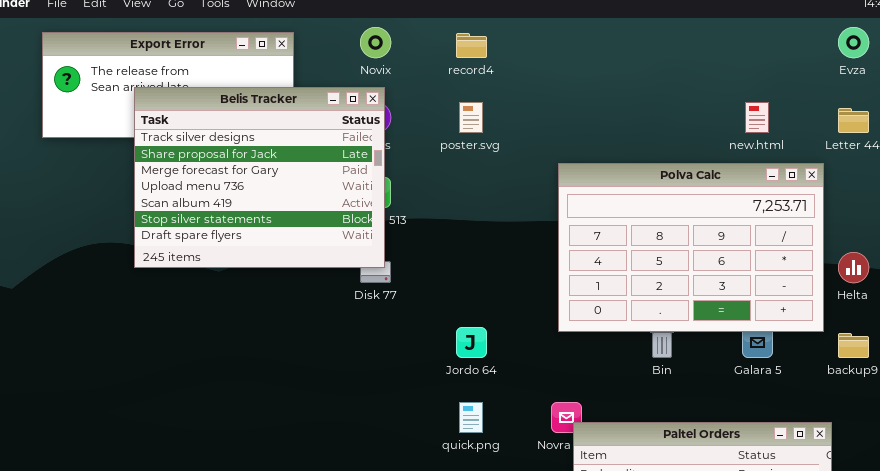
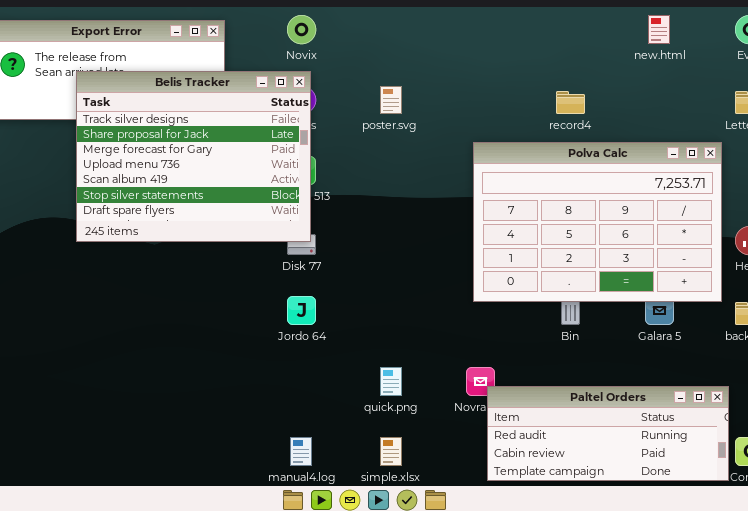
record4: [456,33,487,58] -> [556,91,585,114], moved
new.html: [745,102,769,133] -> [648,15,670,44], moved
Jordo 64: [456,327,487,358] -> [287,296,316,325], moved

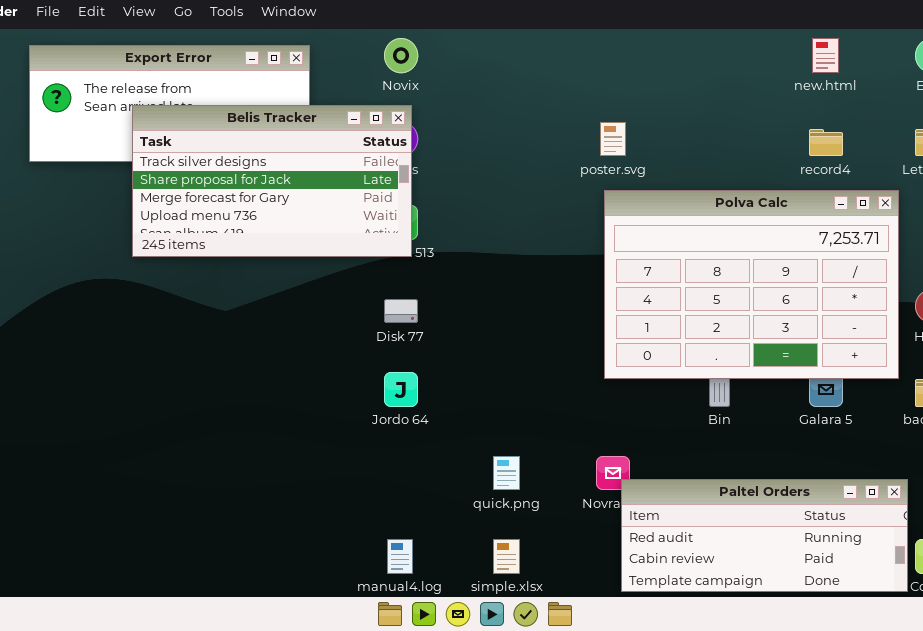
Belis Tracker: [76,71,311,242] -> [132,105,412,257], resized
poster.svg: [380,86,402,114] -> [600,122,626,156], moved
record4: [556,91,585,114] -> [809,129,843,156], moved

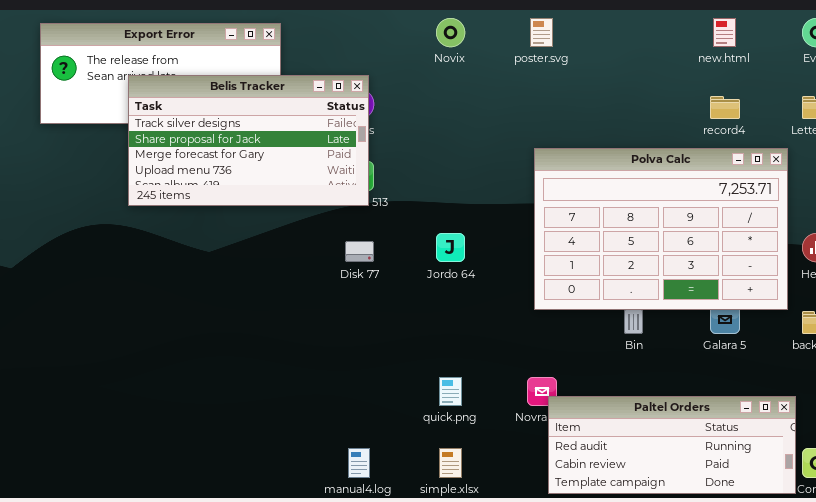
Novix: [384,38,418,73] -> [436,18,465,47], moved
poster.svg: [600,122,626,156] -> [530,18,553,47], moved
Jordo 64: [384,372,418,407] -> [436,233,465,262], moved

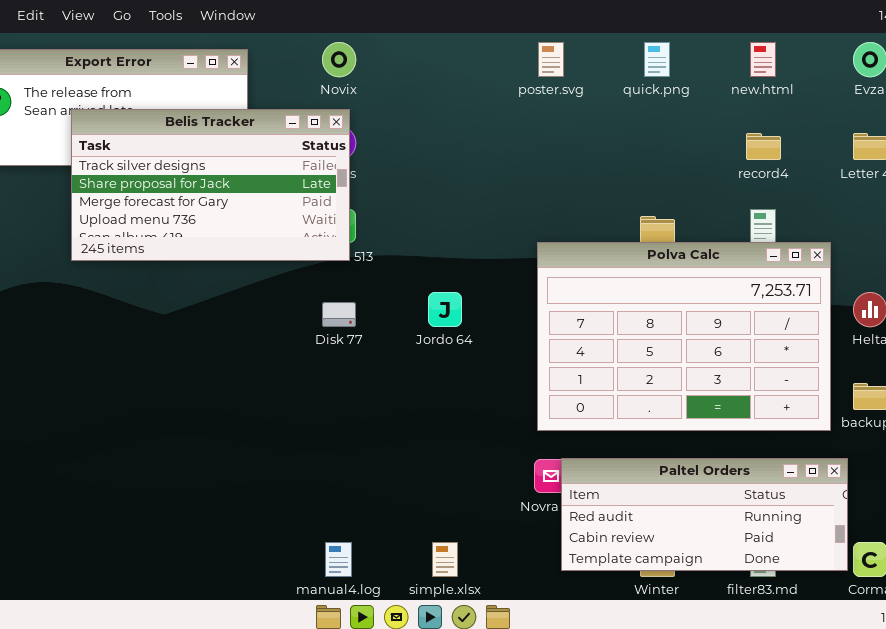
Novix: [436,18,465,47] -> [322,42,356,77], moved
Polva Calc: [534,148,788,310] -> [537,242,831,431], moved
quick.png: [439,377,462,406] -> [644,42,670,77], moved
Paltel Orders: [548,396,796,494] -> [561,458,848,571], moved

